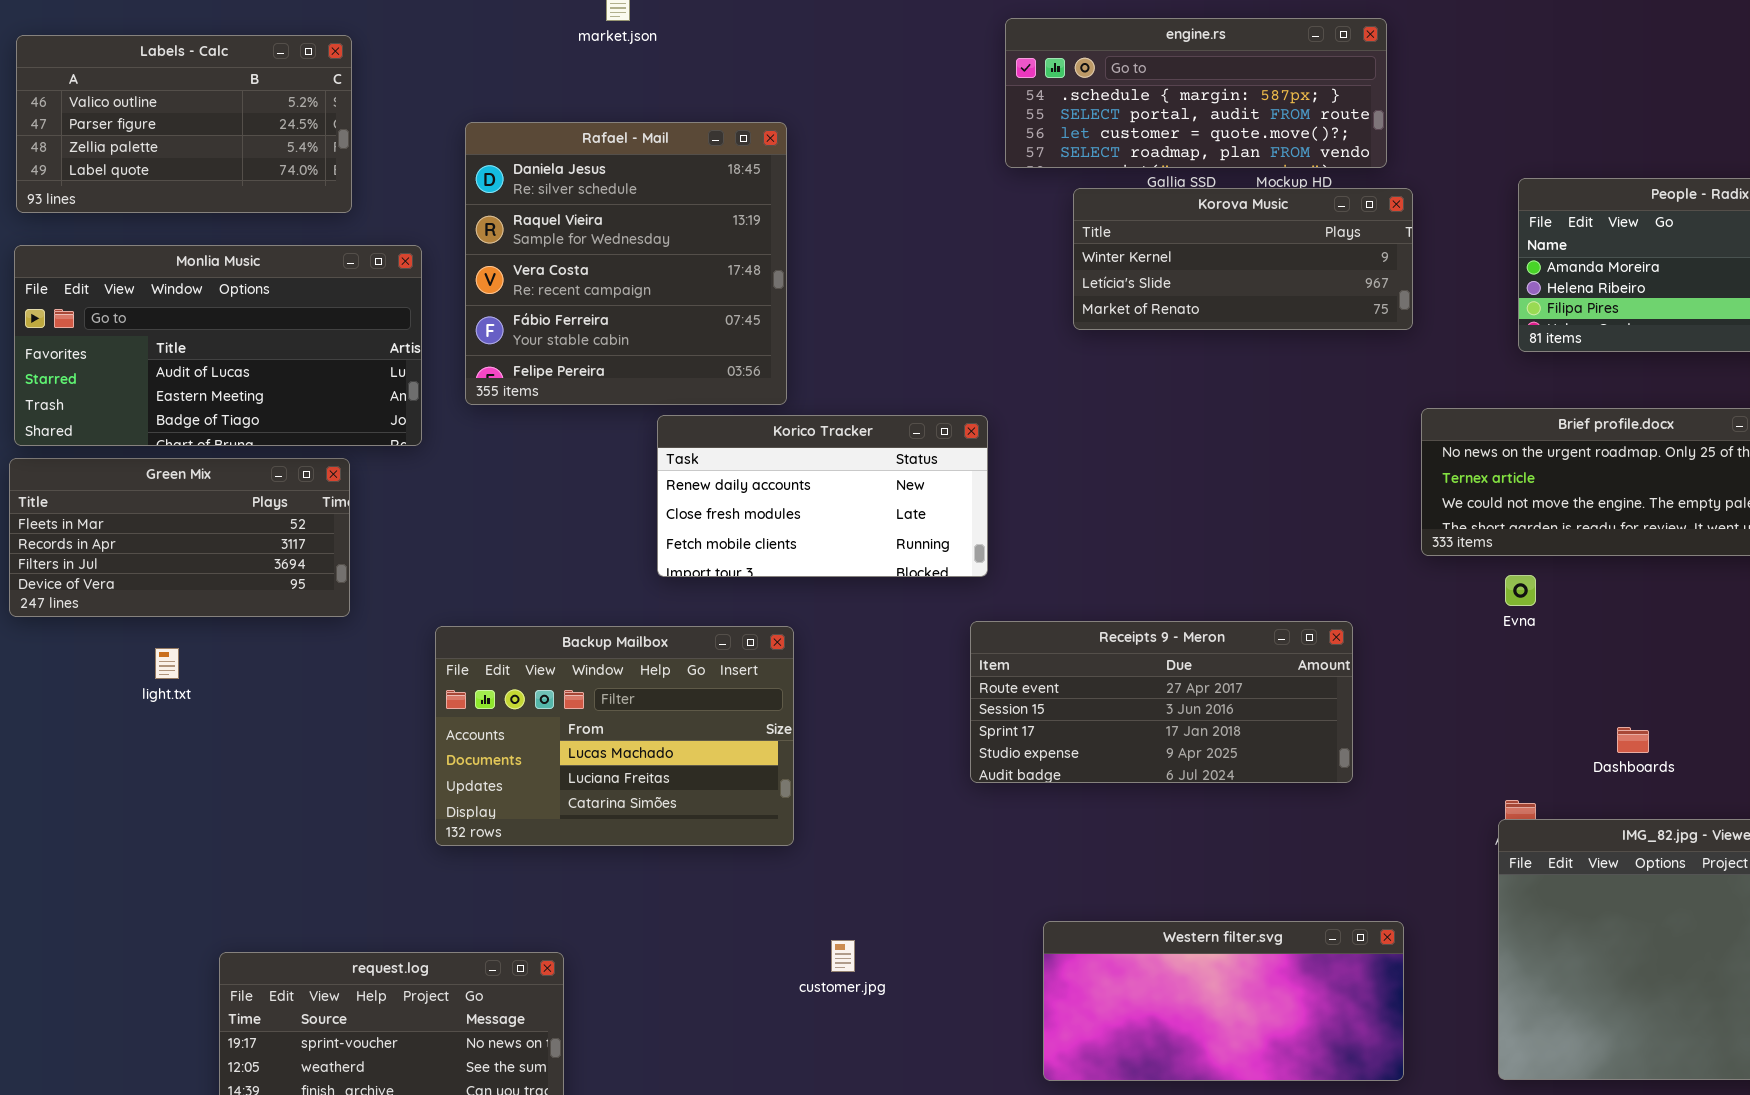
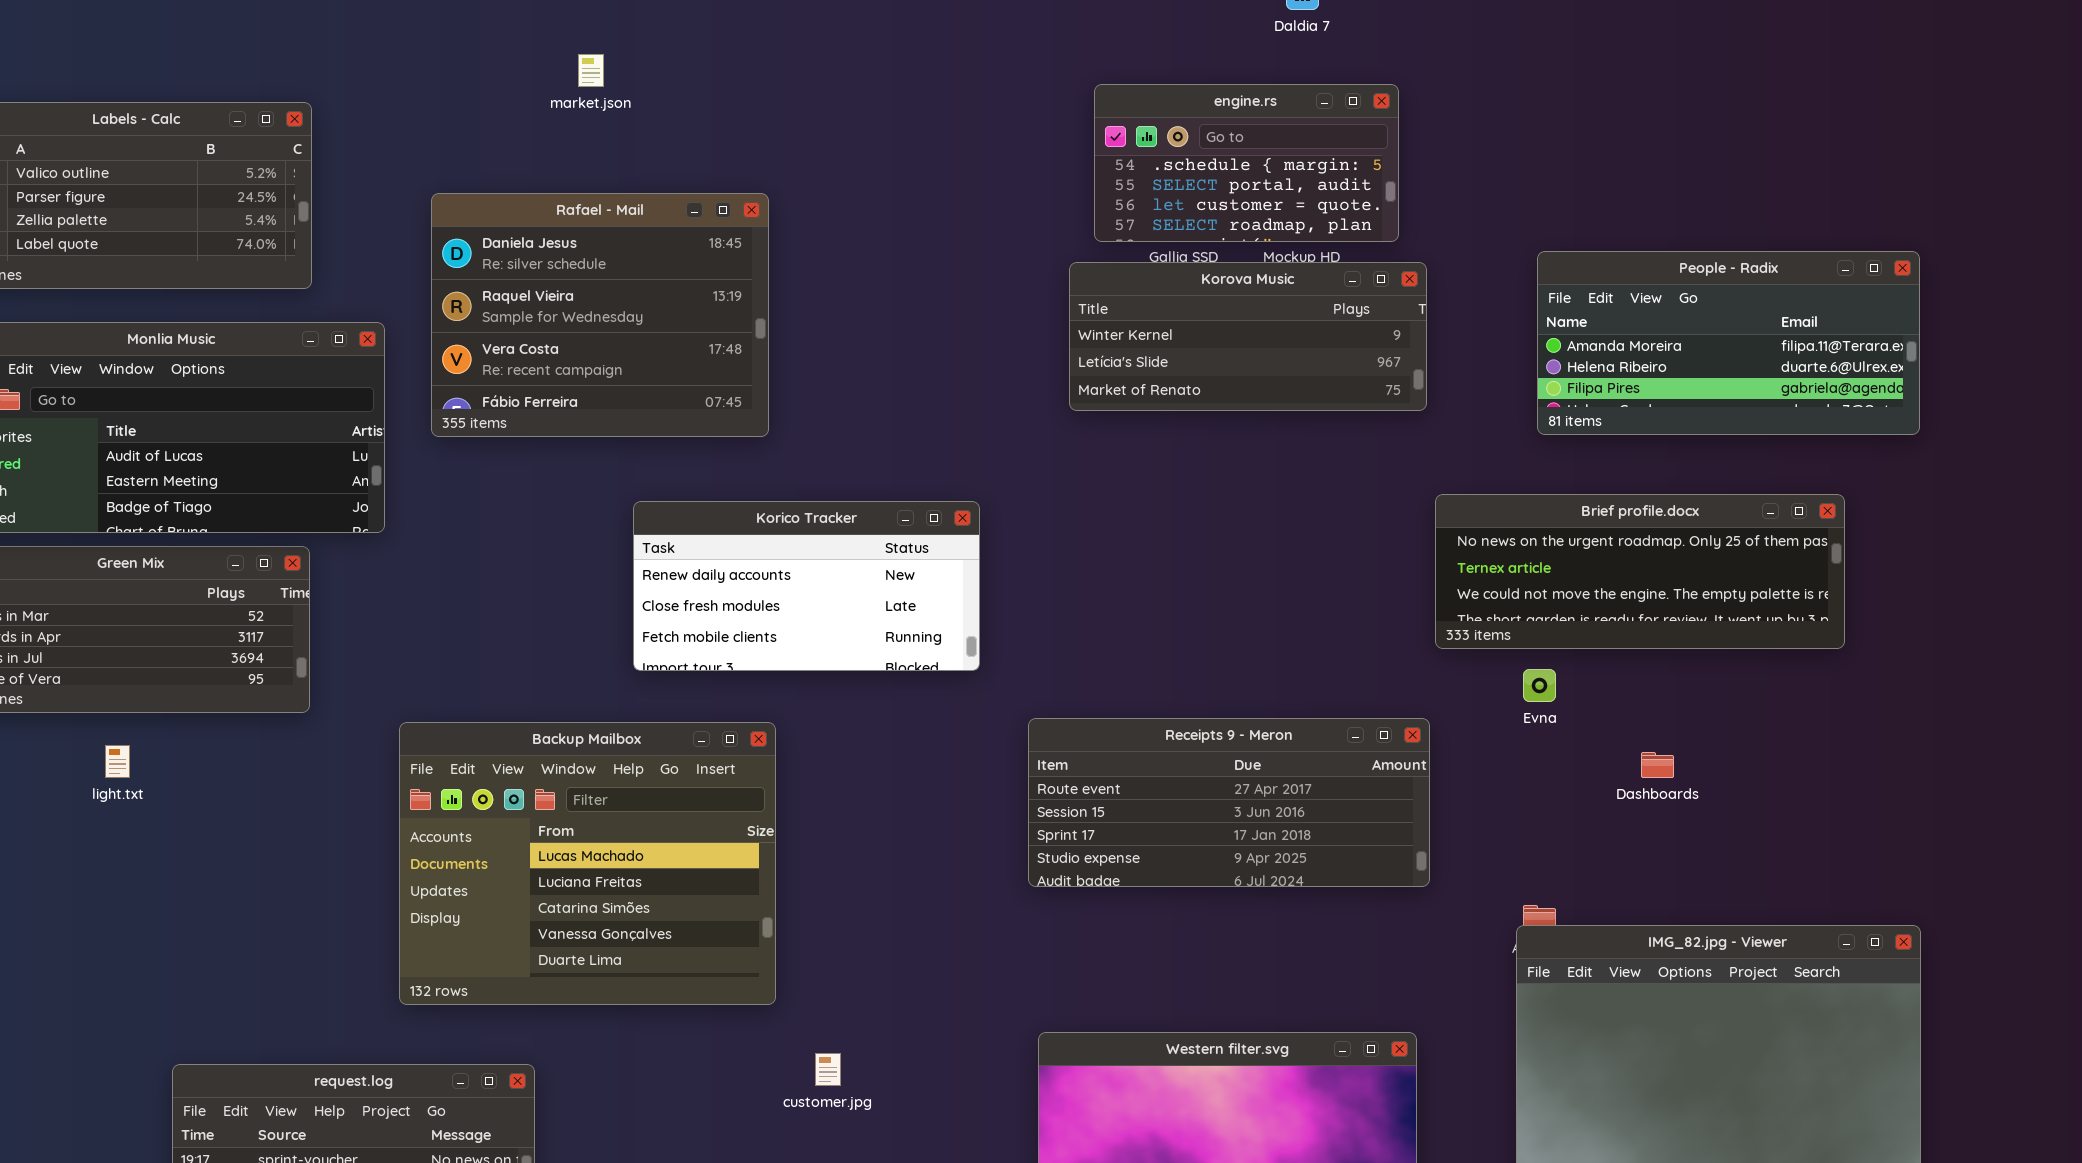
engine.rs: [1005,18,1387,168] -> [1094,84,1399,242], resized
Rafael - Mail: [465,122,787,405] -> [431,193,769,437], resized
Receipts 9 - Meron: [970,621,1353,783] -> [1028,718,1430,887], moved
Backup Mailbox: [435,626,794,846] -> [399,722,776,1005], resized
Dashboards: [1617,727,1649,753] -> [1641,752,1674,778], moved

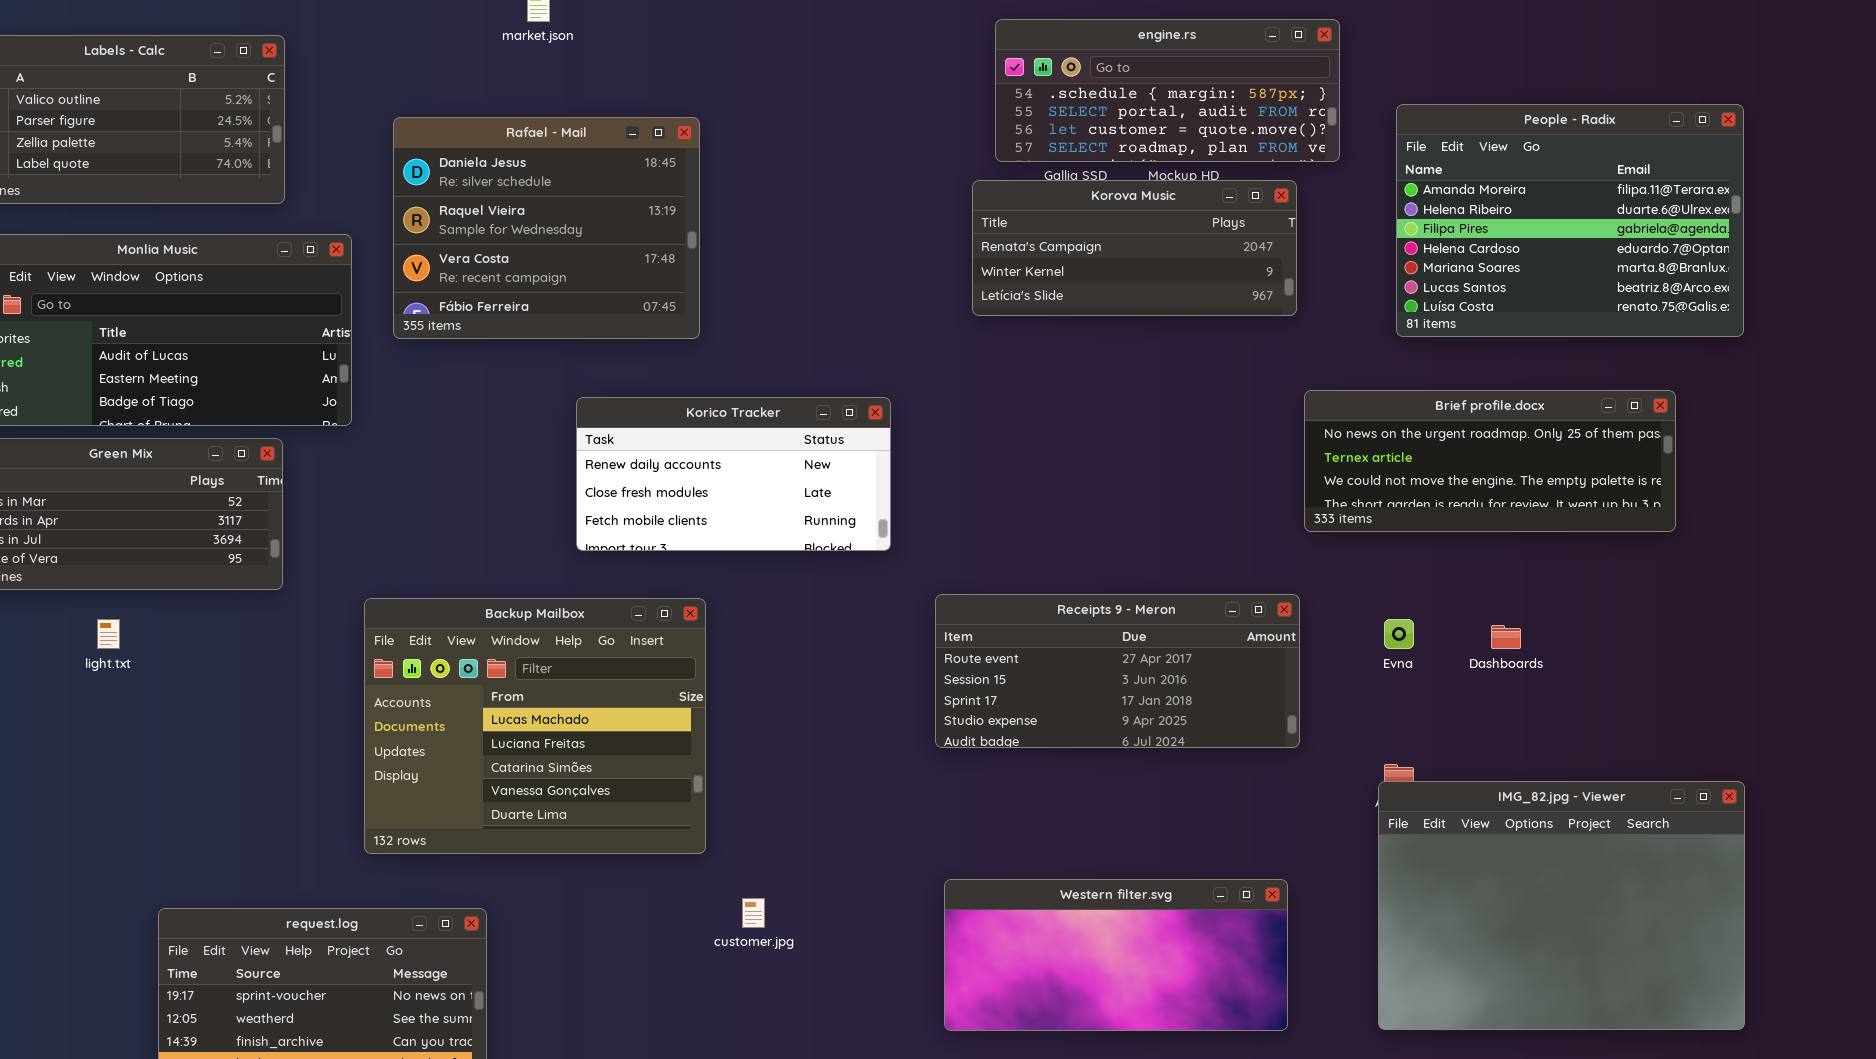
engine.rs: [1094,84,1399,242] -> [995,19,1340,162], resized
People - Radix: [1537,251,1920,435] -> [1396,104,1744,337], resized
Korova Music: [1069,262,1427,411] -> [972,180,1297,316], scrolled up 1 row
Evna: [1523,669,1556,702] -> [1384,619,1414,649], moved

